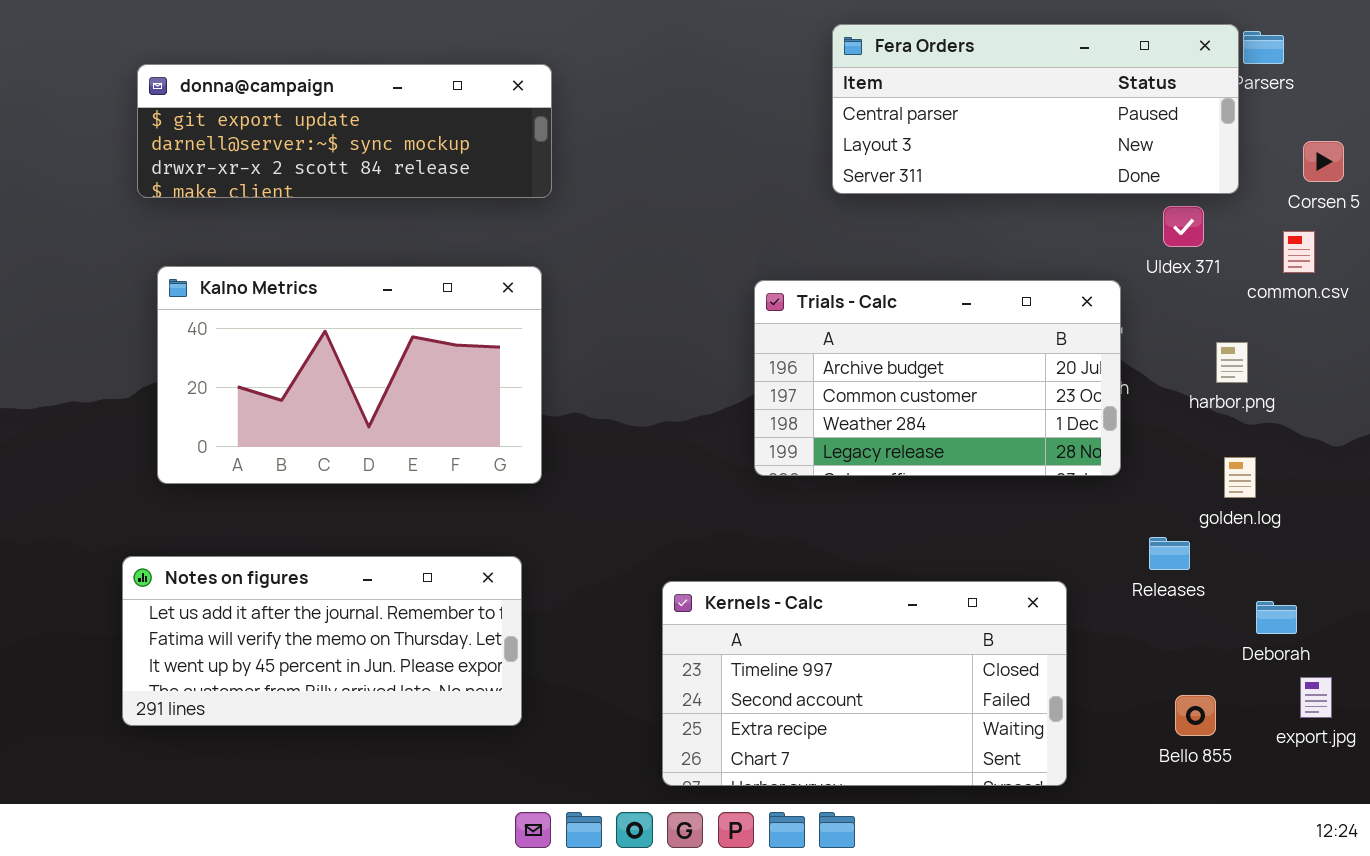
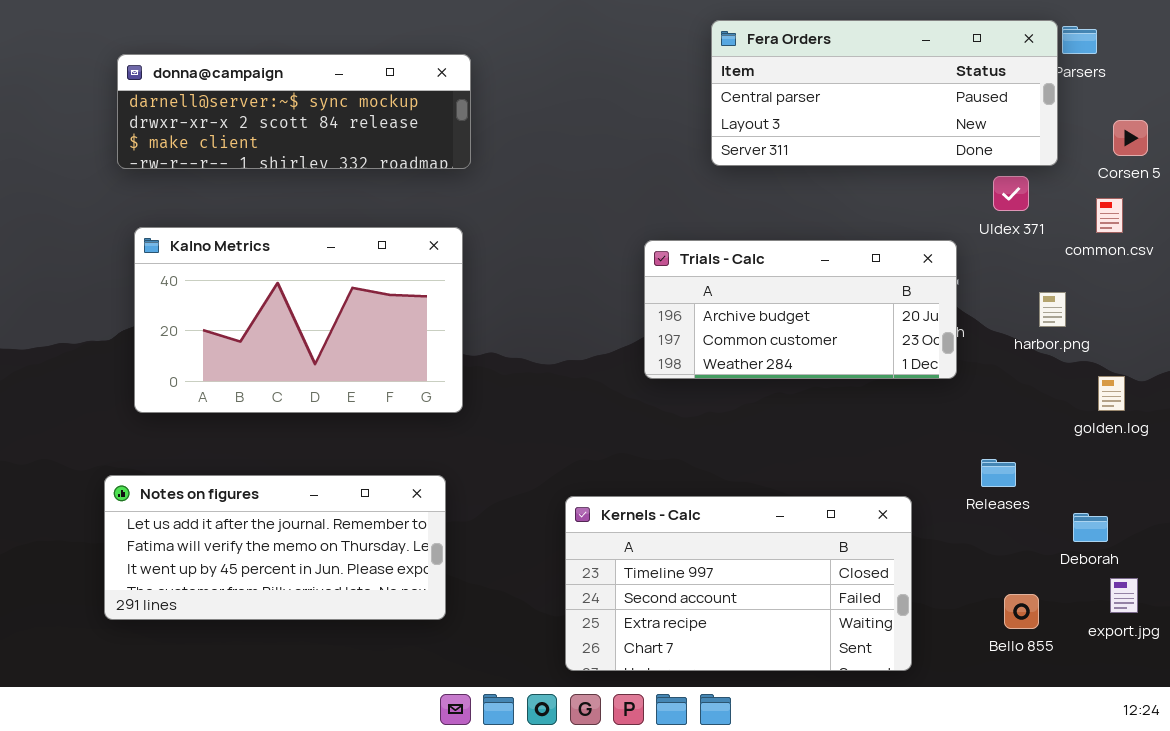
donna@campaign: [137,64,552,198] -> [117,54,471,169], scrolled down 1 row
Trials - Calc: [754,280,1121,476] -> [644,240,957,379], resized
golden.log: [1224,457,1256,498] -> [1098,376,1125,411], moved

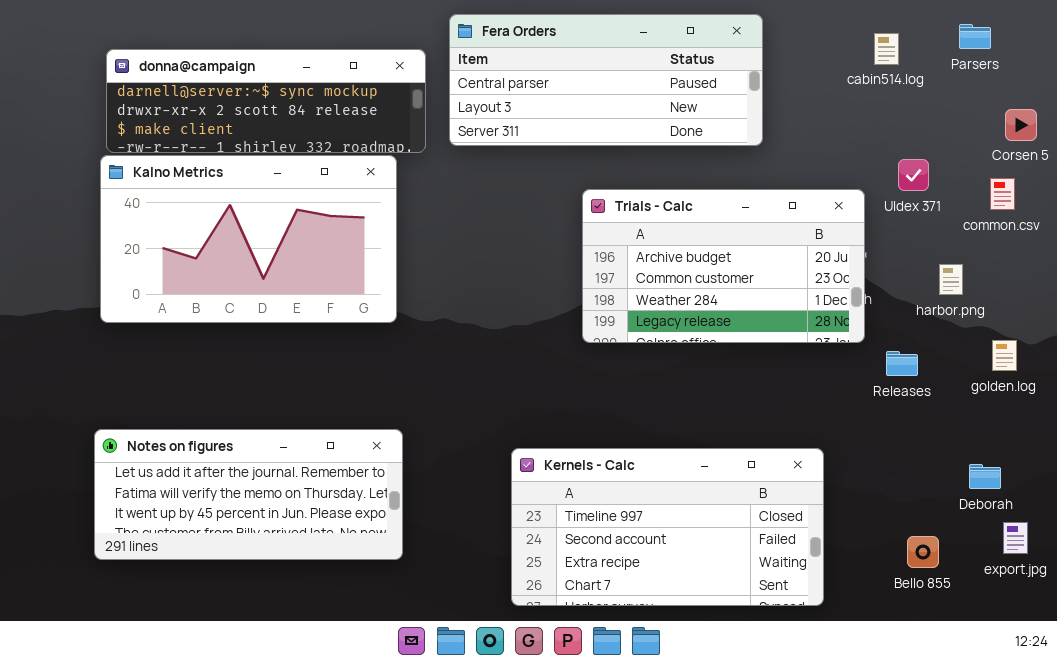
Fera Orders: [711,20,1058,166] -> [449,14,763,146], moved
Kalno Metrics: [134,227,463,413] -> [100,155,397,323], moved
Trials - Calc: [644,240,957,379] -> [582,189,865,343], resized
Releases: [981,459,1016,487] -> [886,351,918,376], moved

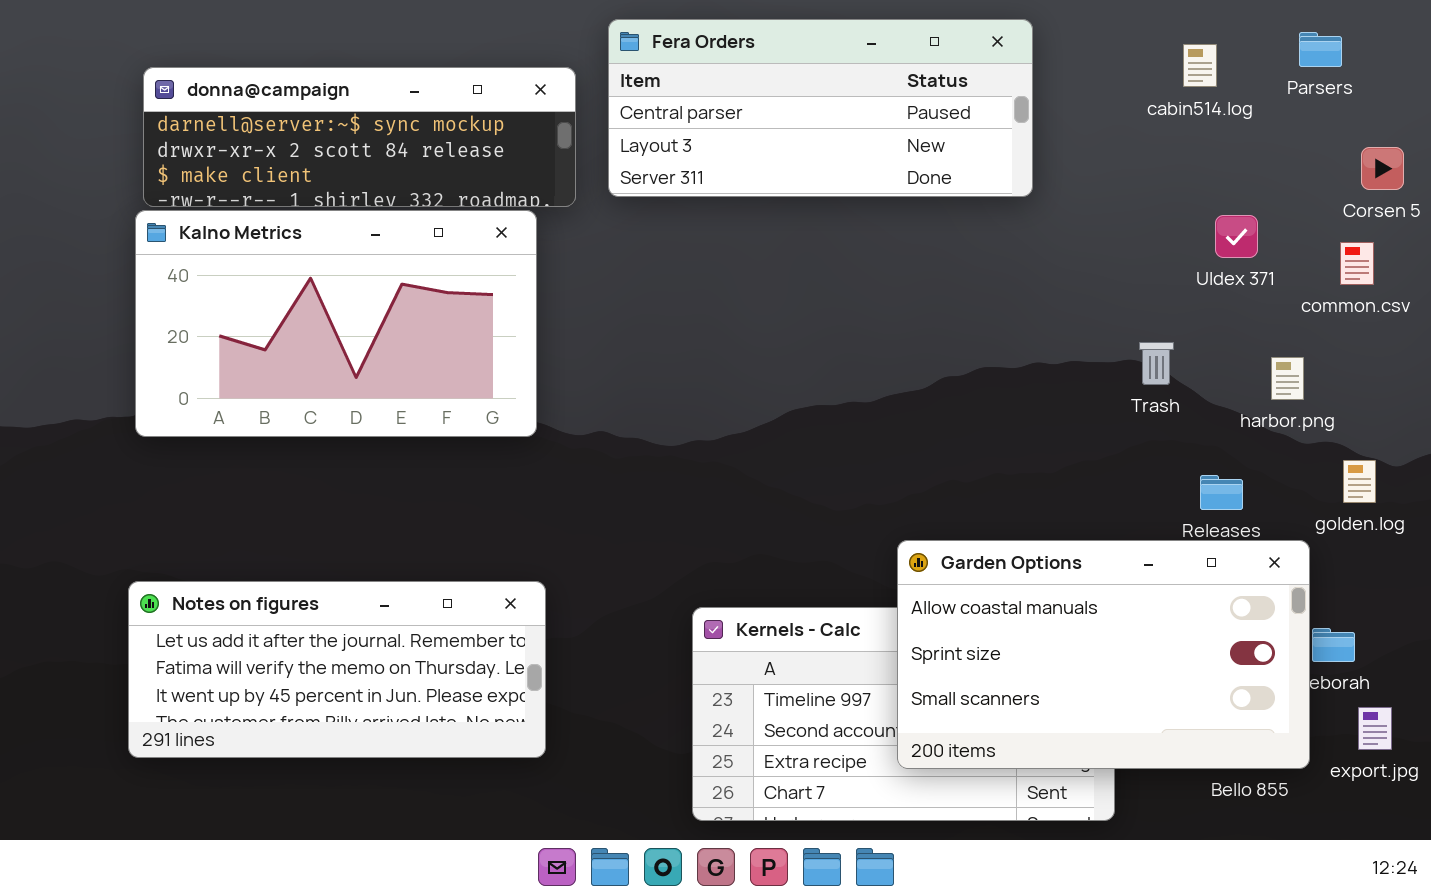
Trials - Calc: [582,189,865,343] -> none, closed
Garden Options: none -> [897,540,1310,769], opened

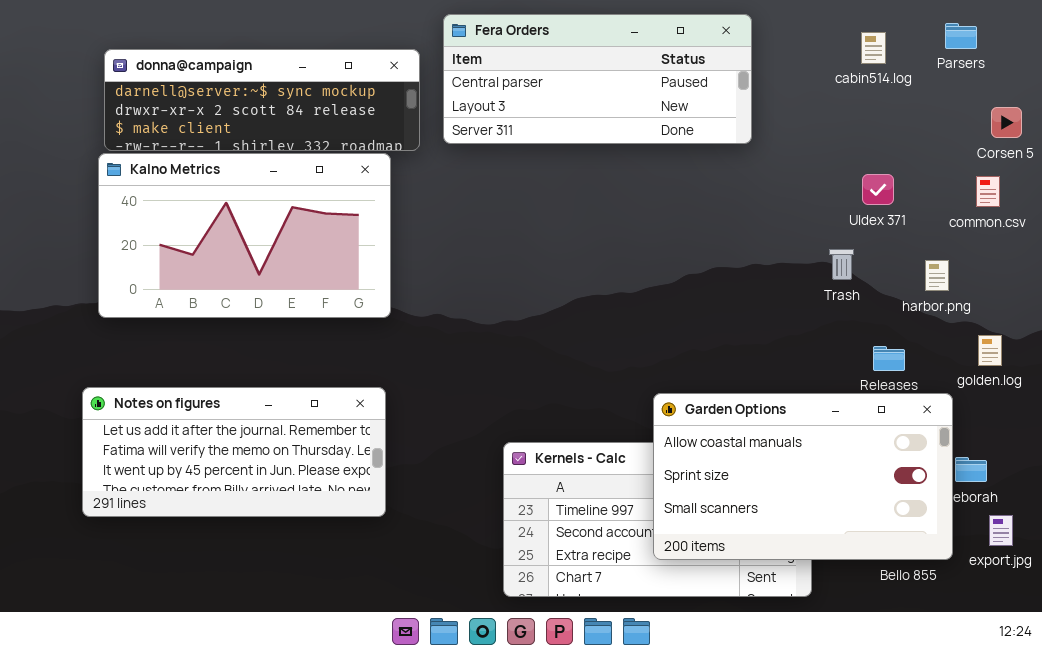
Uldex 371: [1215,215,1258,258] -> [862,174,894,205], moved
Notes on figures: [128,581,546,758] -> [82,387,386,517], moved

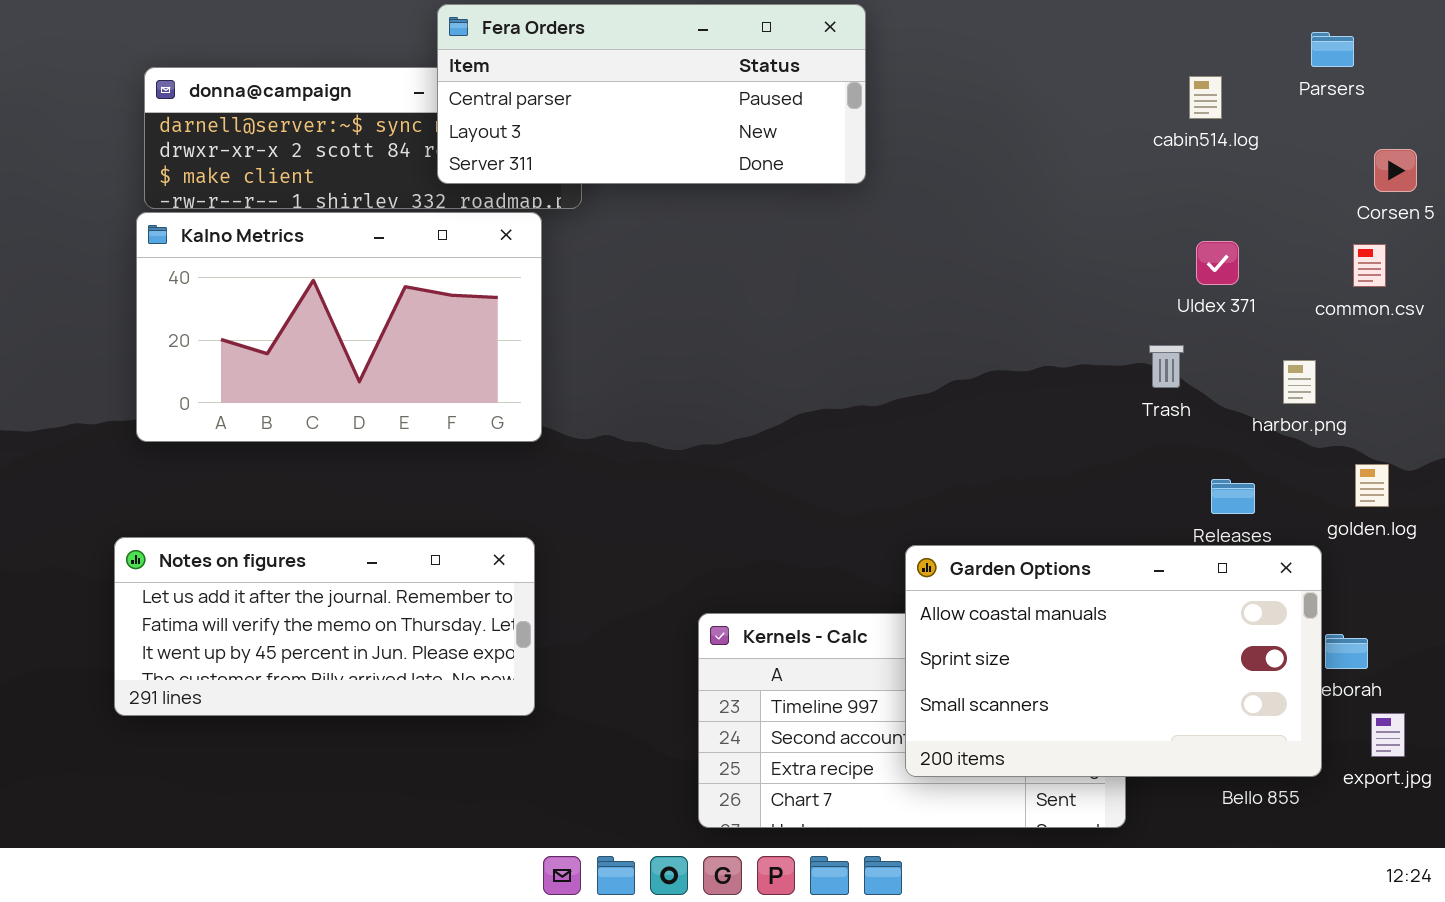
Fera Orders: [443,14,752,144] -> [437,4,866,184], moved
cabin514.log: [861,32,886,64] -> [1189,76,1222,119], moved

